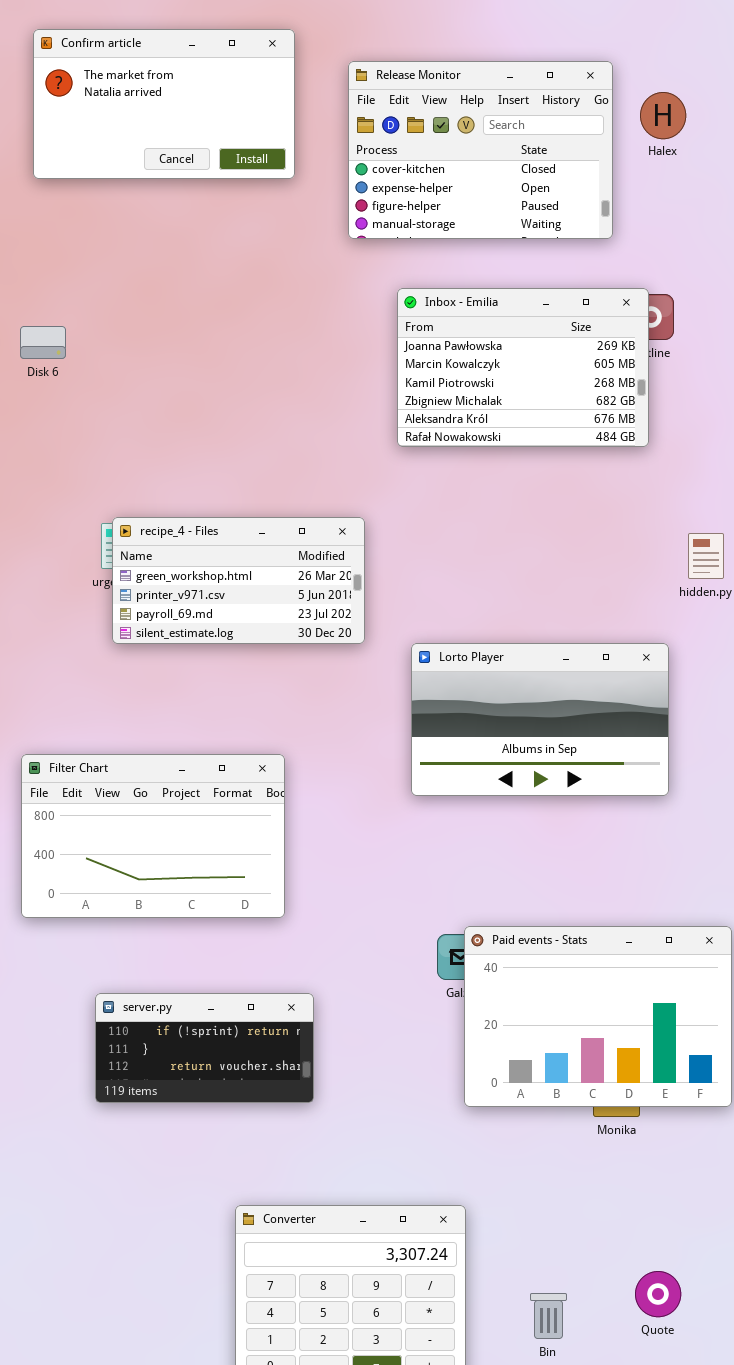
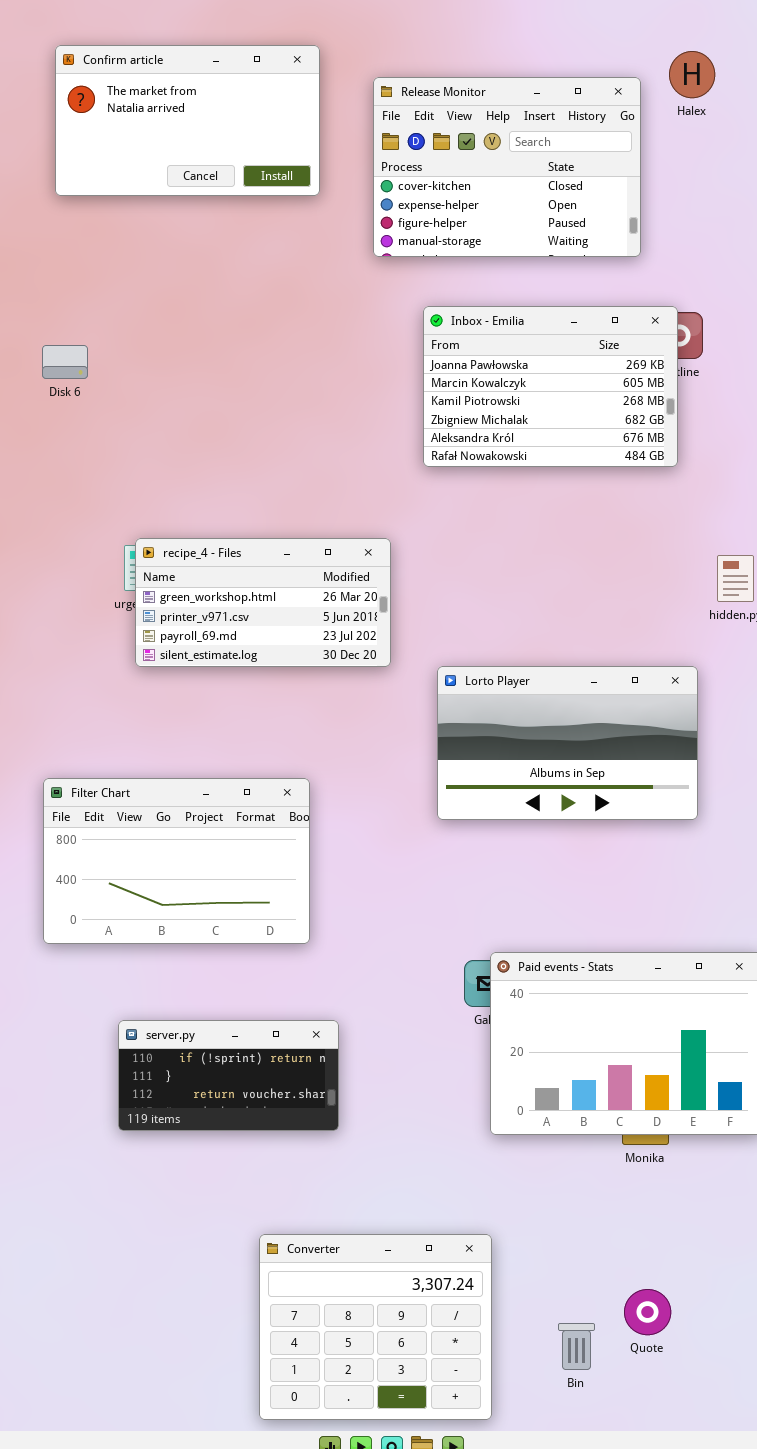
Halex: [640,92,686,139] -> [669,51,715,98], moved
Quote: [635,1271,681,1317] -> [624,1289,671,1335], moved

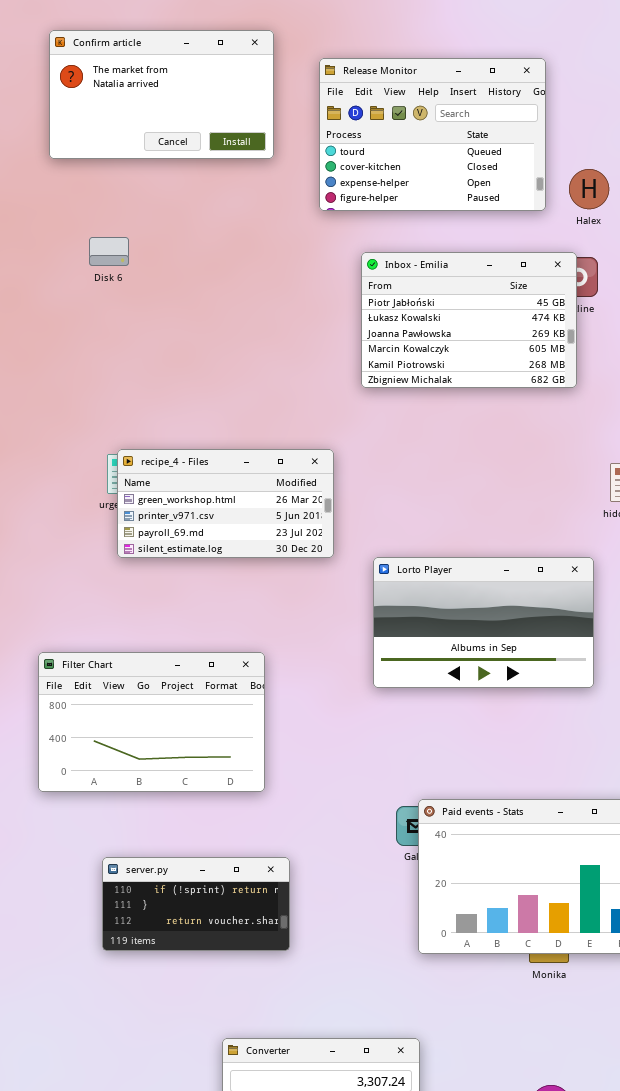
Halex: [669,51,715,98] -> [569,169,609,209], moved
Release Monitor: [373,77,641,257] -> [319,58,546,211], scrolled up 1 row
Inbox - Emilia: [423,306,678,467] -> [361,252,577,388], scrolled up 2 rows
Disk 6: [42,345,88,379] -> [89,237,129,266], moved

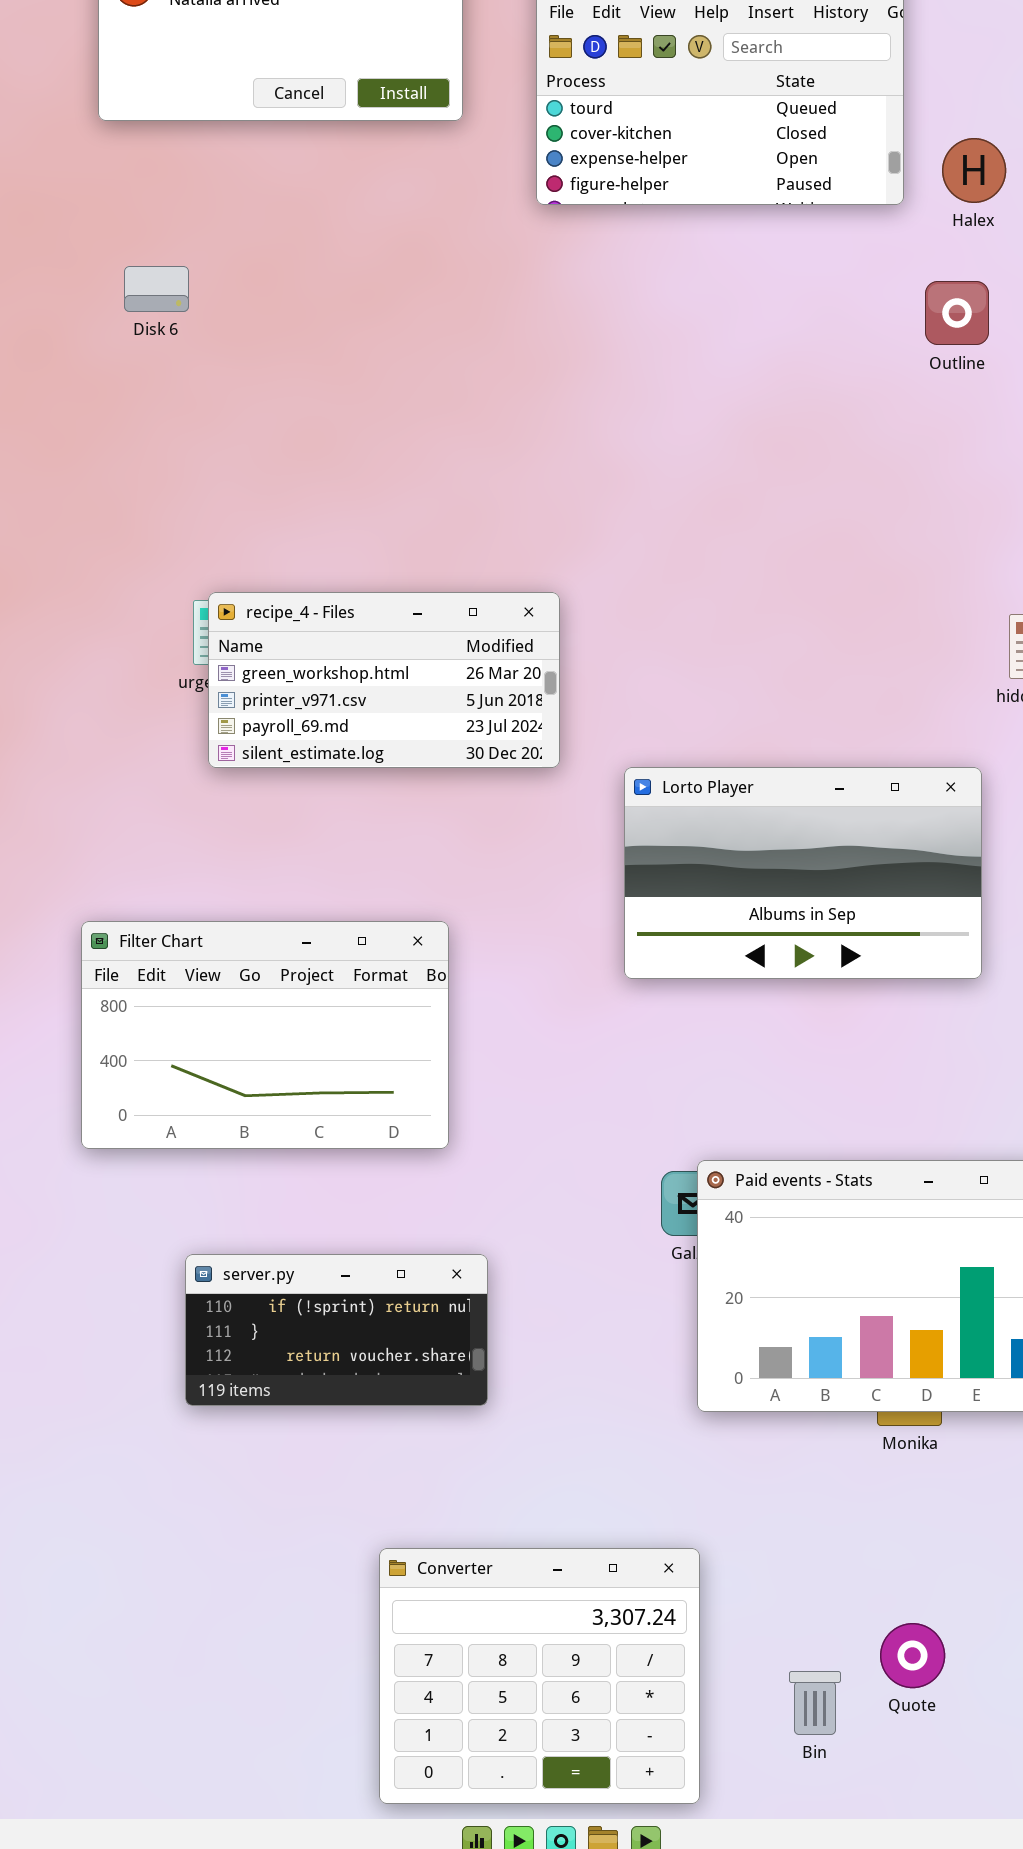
Disk 6: [89,237,129,266] -> [124,266,189,312], moved
Inbox - Emilia: [361,252,577,388] -> none, closed

